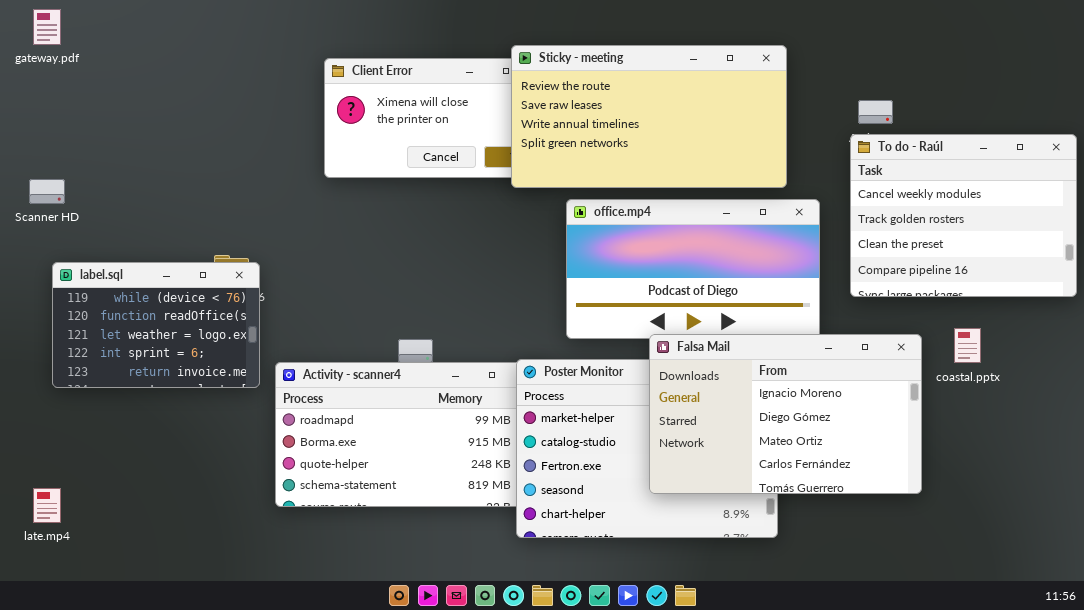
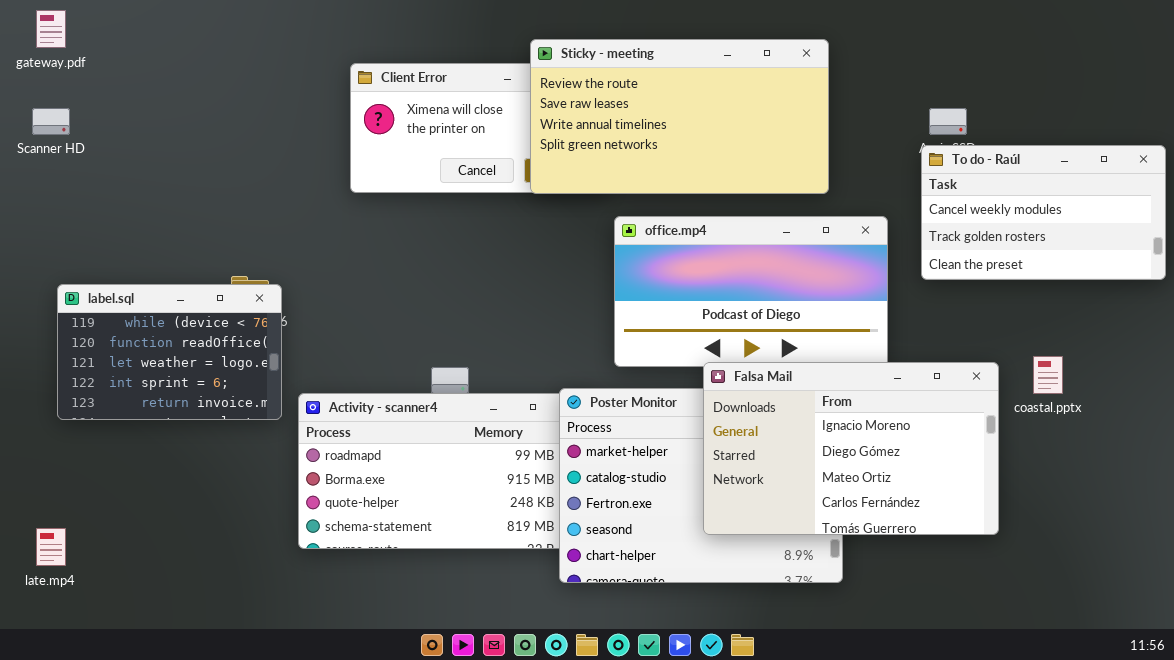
Sticky - meeting: [511,45,787,188] -> [530,39,829,194], moved
To do - Raúl: [850,134,1077,297] -> [921,145,1166,280], resized
Scanner HD: [29,179,65,204] -> [32,108,70,135], moved

